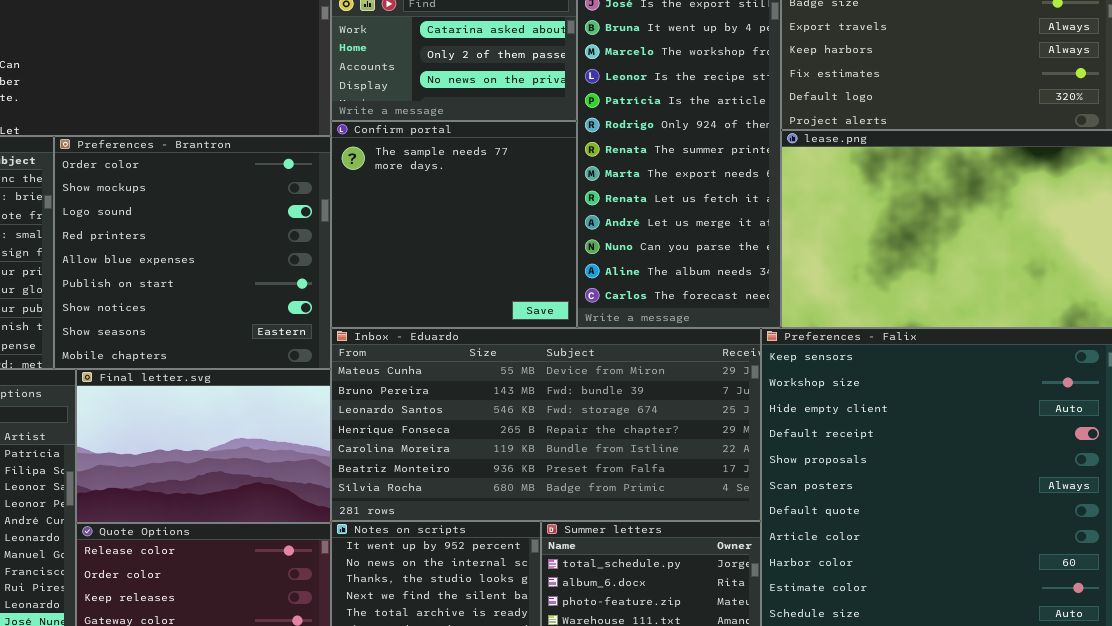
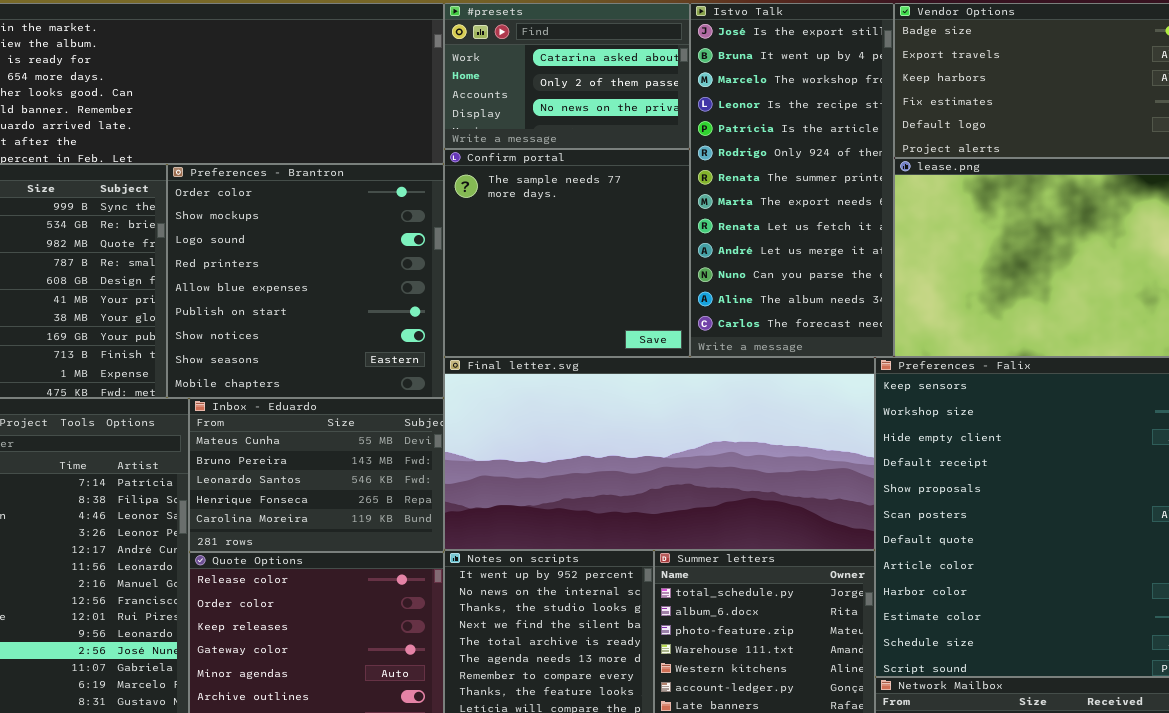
Inbox - Eduardo: [331,328,761,521] -> [189,398,444,552], moved, resized
Final letter.svg: [76,369,331,523] -> [444,357,875,550], moved, resized

